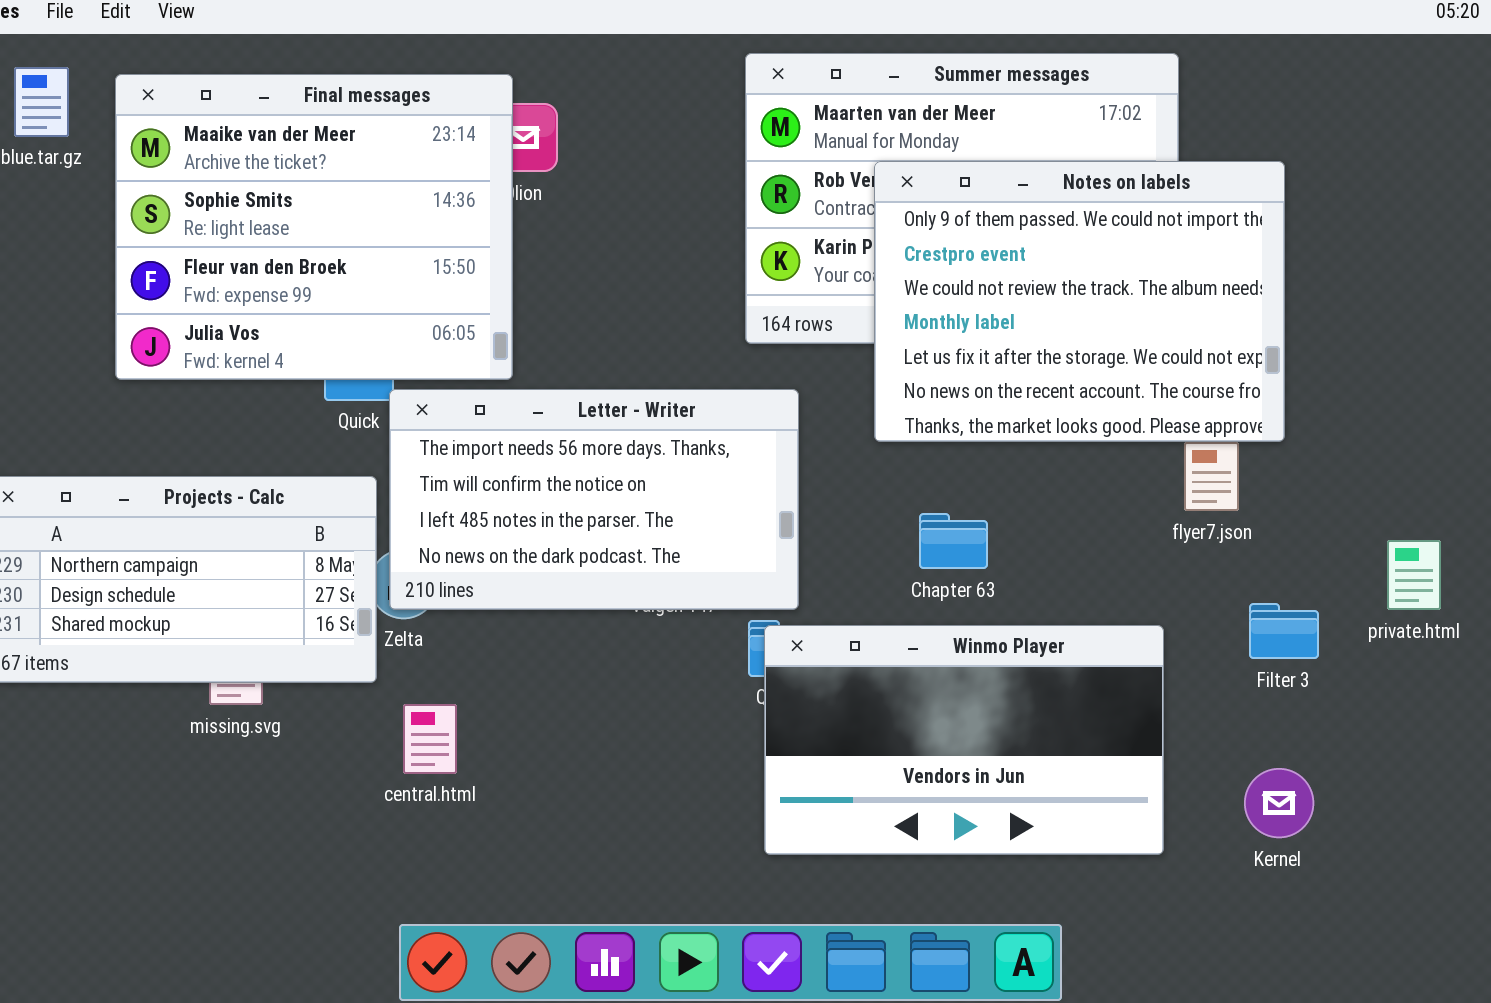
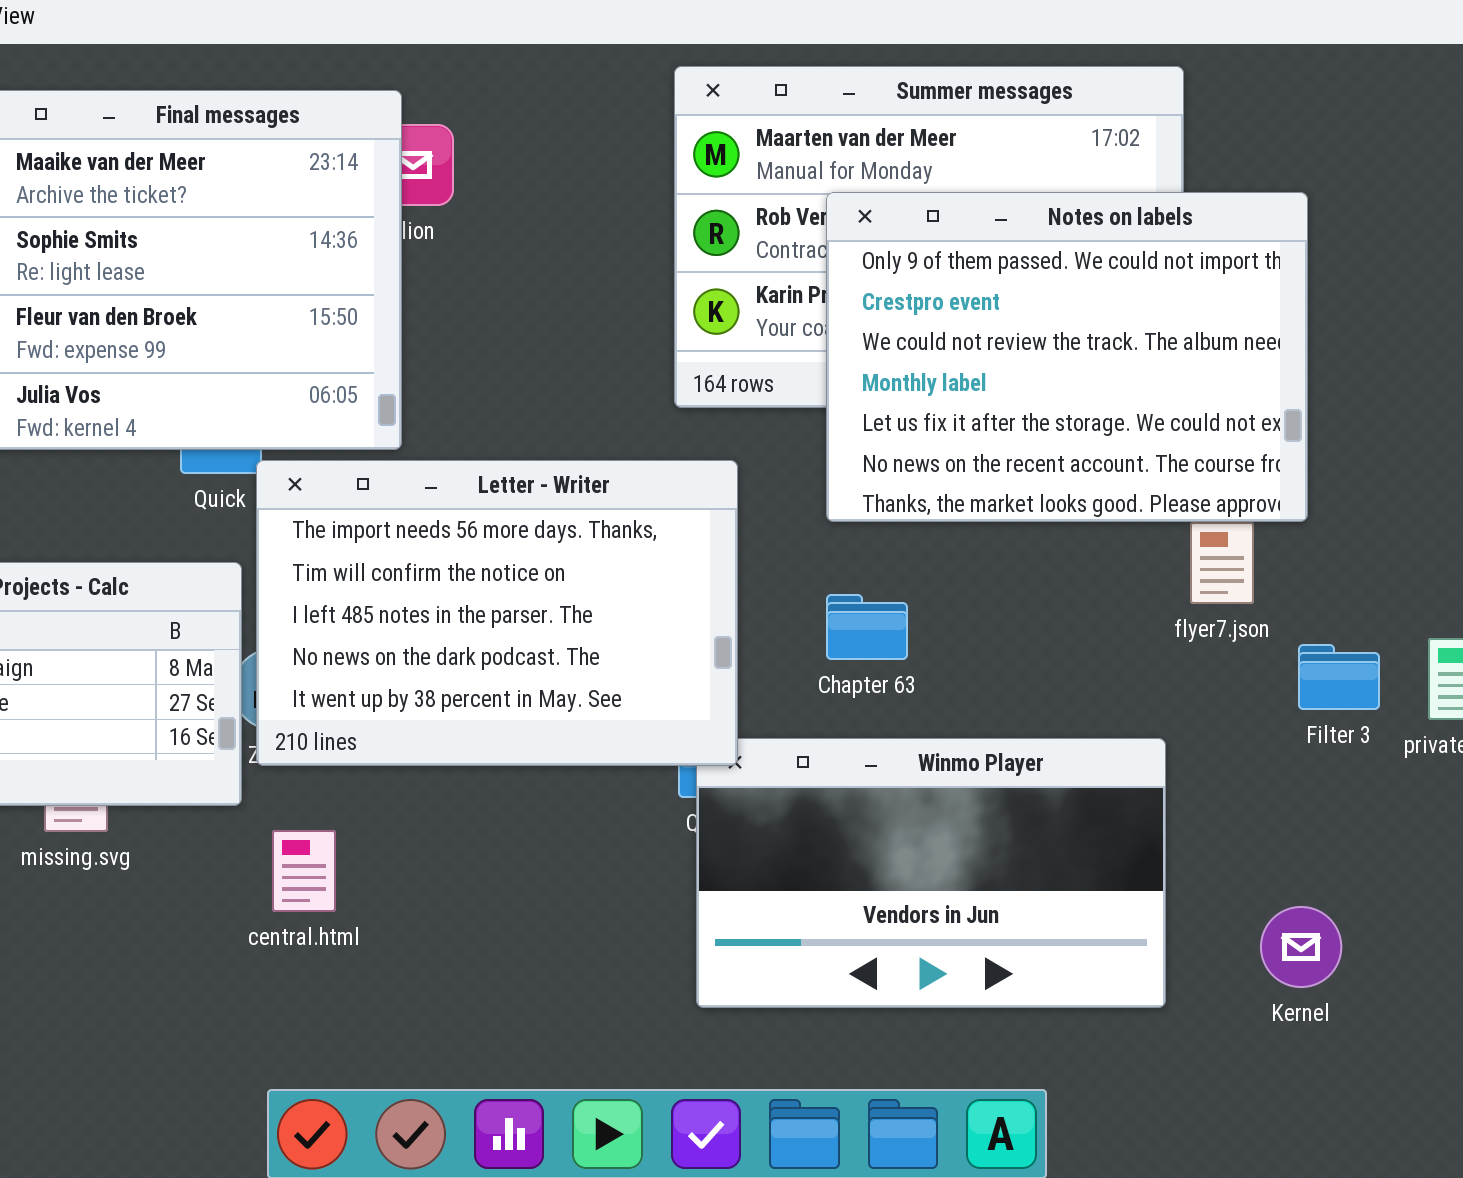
Letter - Writer: [389,389,799,610] -> [256,460,738,766], resized
Chapter 63: [919,513,988,569] -> [826,594,908,660], moved
Filter 3: [1249,603,1319,659] -> [1298,644,1380,710], moved

